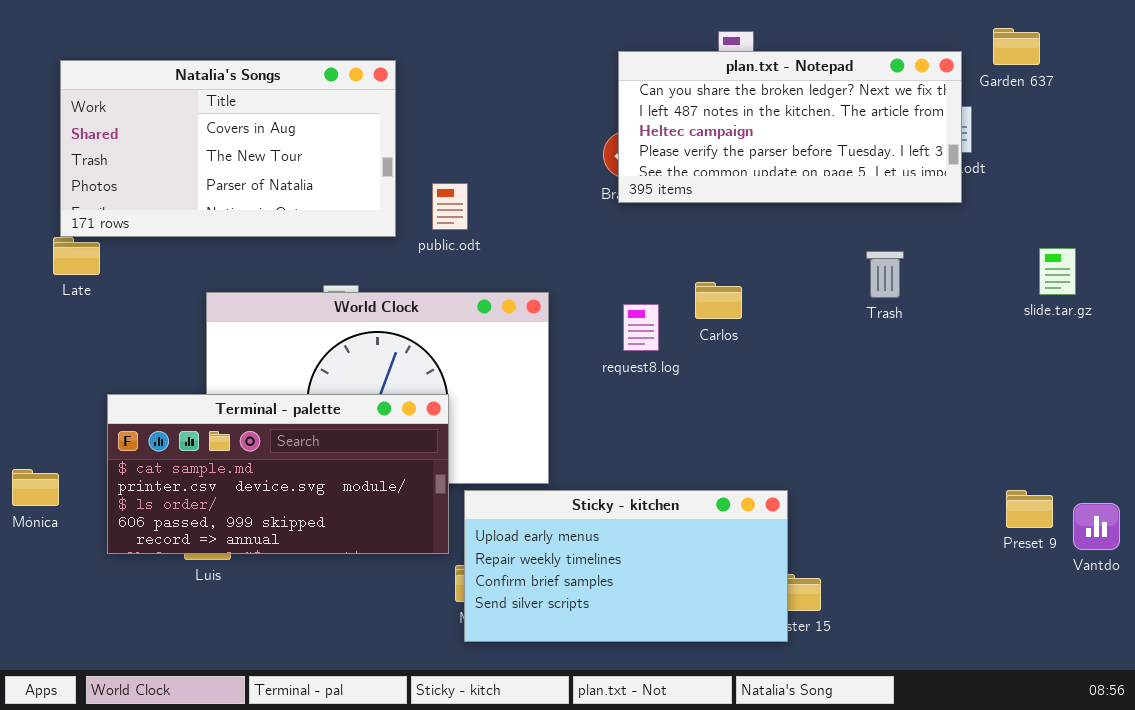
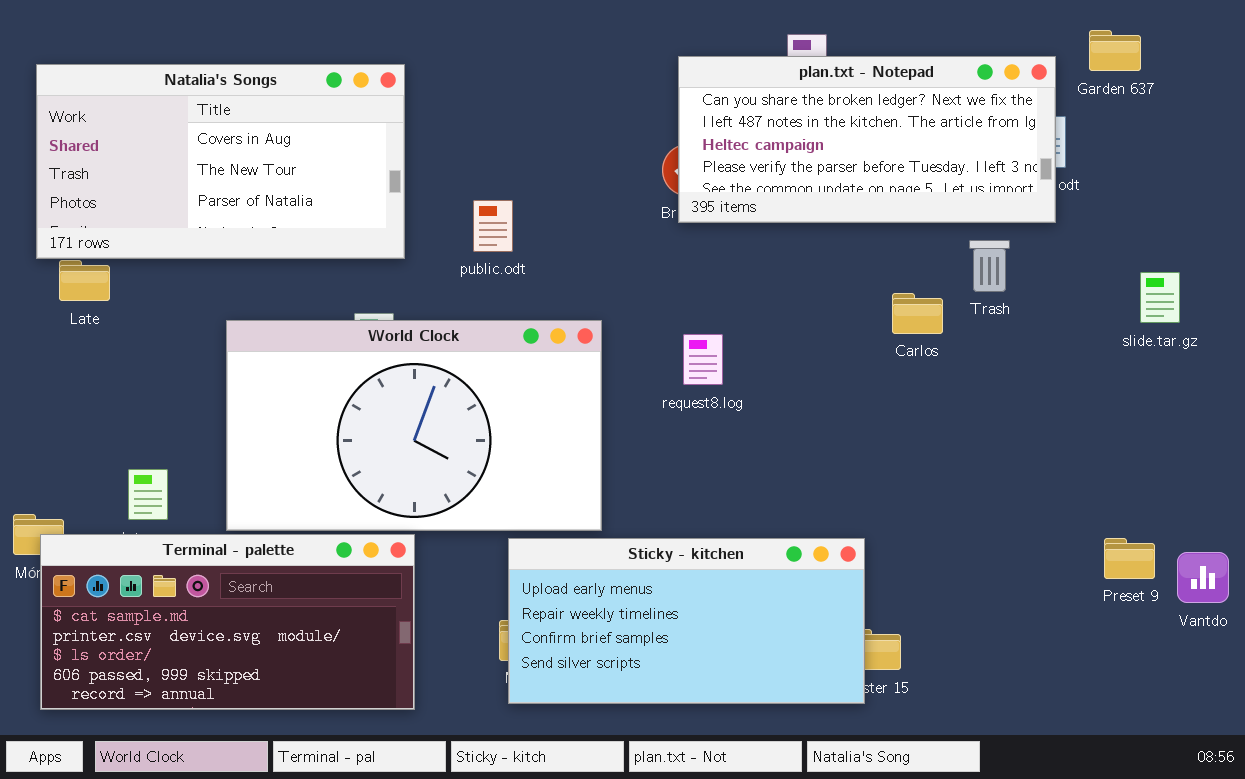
Natalia's Songs: [60,60,396,237] -> [36,64,405,259], moved
Trash: [866,251,904,298] -> [969,240,1010,292], moved
Carlos: [695,282,742,319] -> [892,293,943,334], moved
Terminal - palette: [107,394,449,554] -> [40,534,415,710], moved

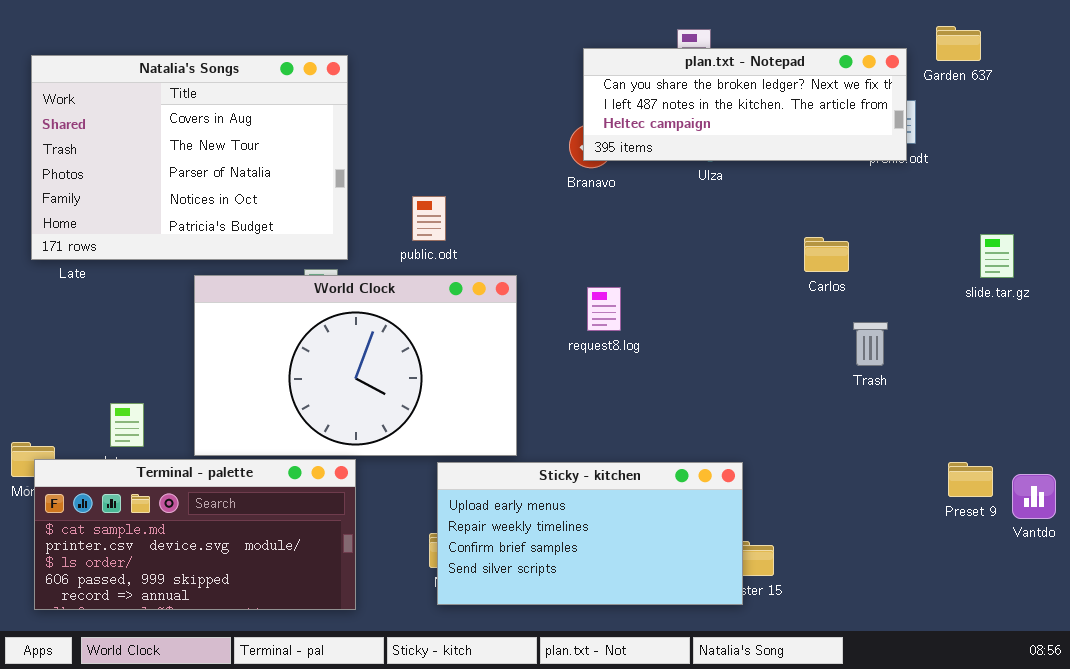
plan.txt - Notepad: [678,56,1056,223] -> [583,48,907,161], resized
Natalia's Songs: [36,64,405,259] -> [31,55,348,260], resized
public.odt: [473,200,513,252] -> [412,196,446,241], moved
Trash: [969,240,1010,292] -> [853,322,888,366], moved
Carlos: [892,293,943,334] -> [804,237,849,272], moved

